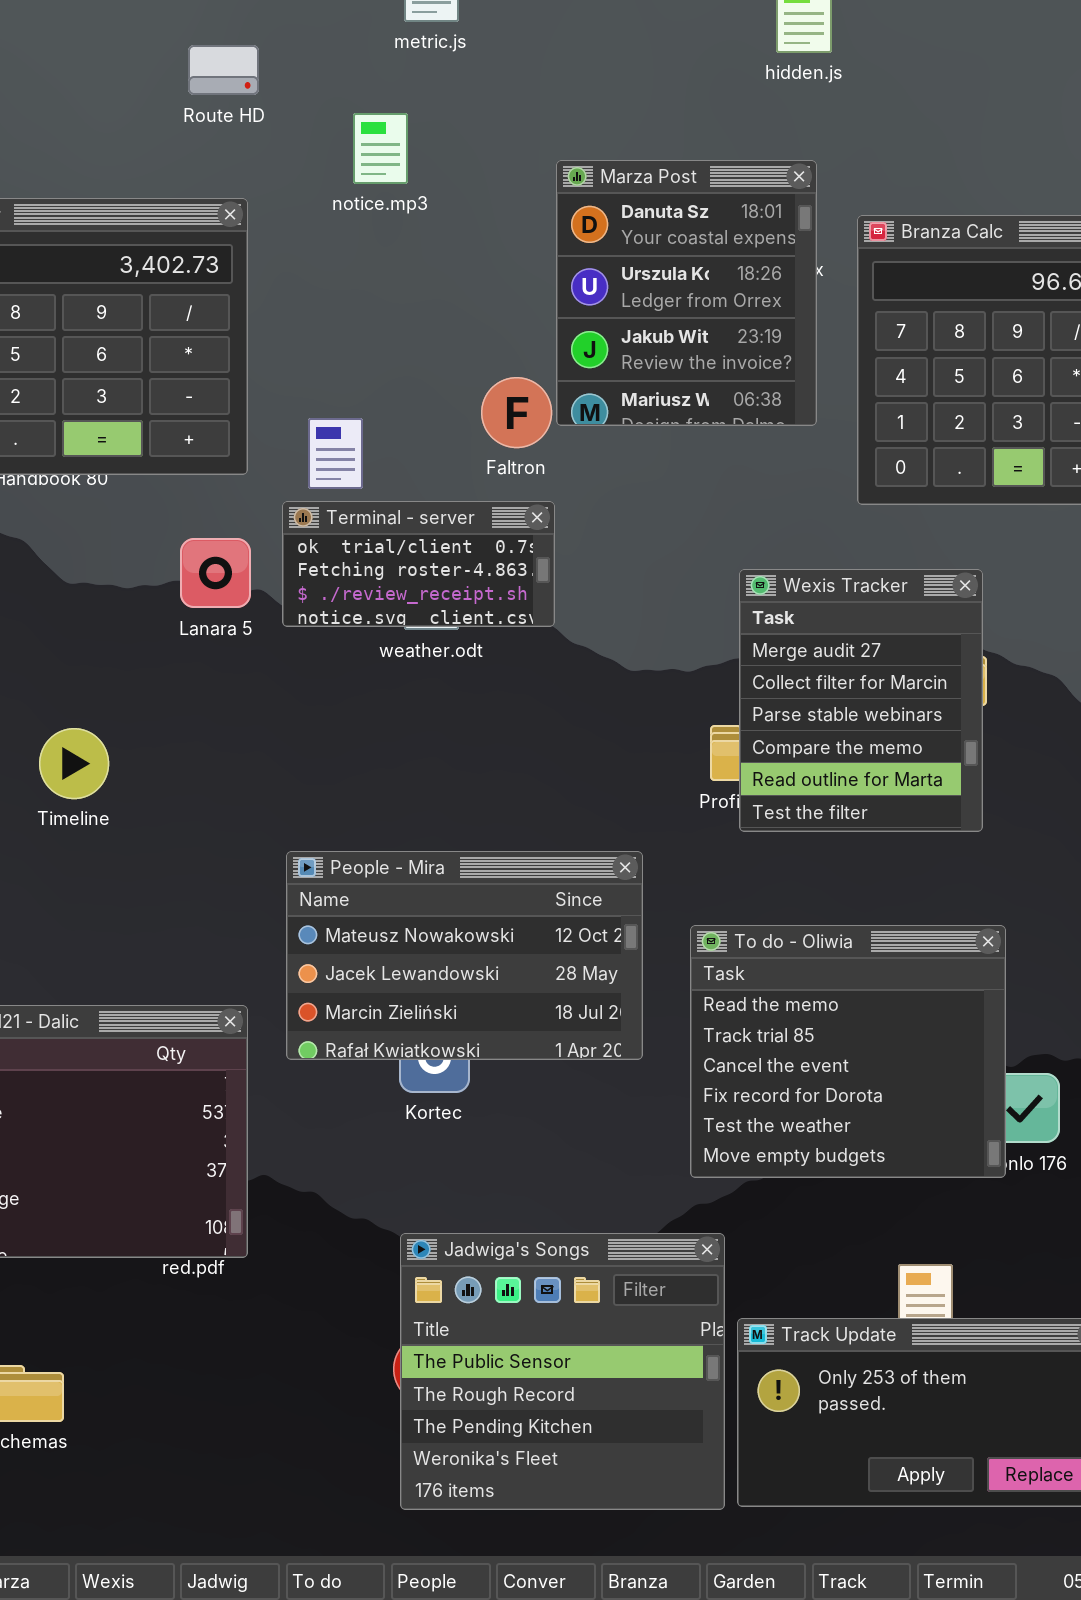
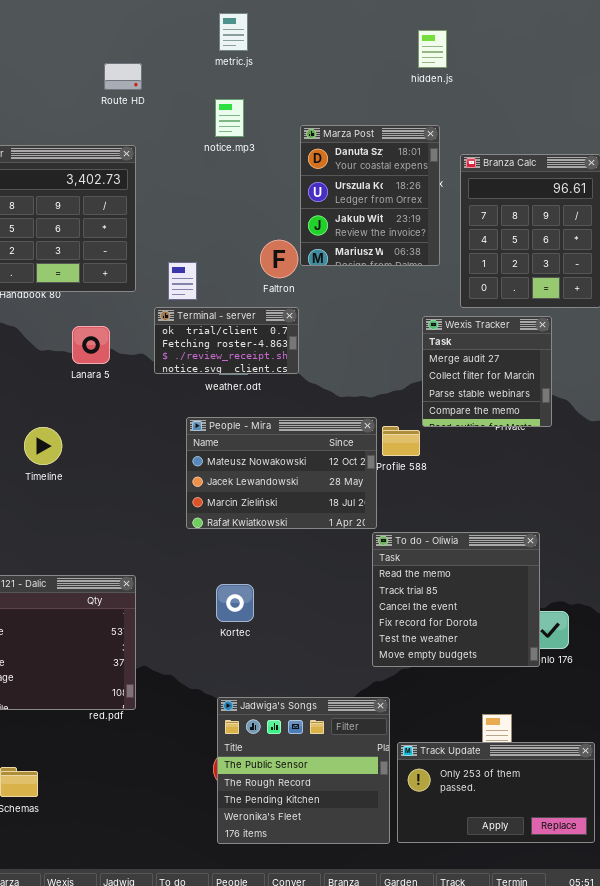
notice.mp3: [353,113,408,184] -> [215,99,244,137], moved
Lanara 5: [180,538,251,608] -> [72,326,110,364], moved
Wexis Tracker: [739,569,983,832] -> [422,316,552,427], moved, resized
People - Mira: [286,851,643,1060] -> [186,417,377,529], moved

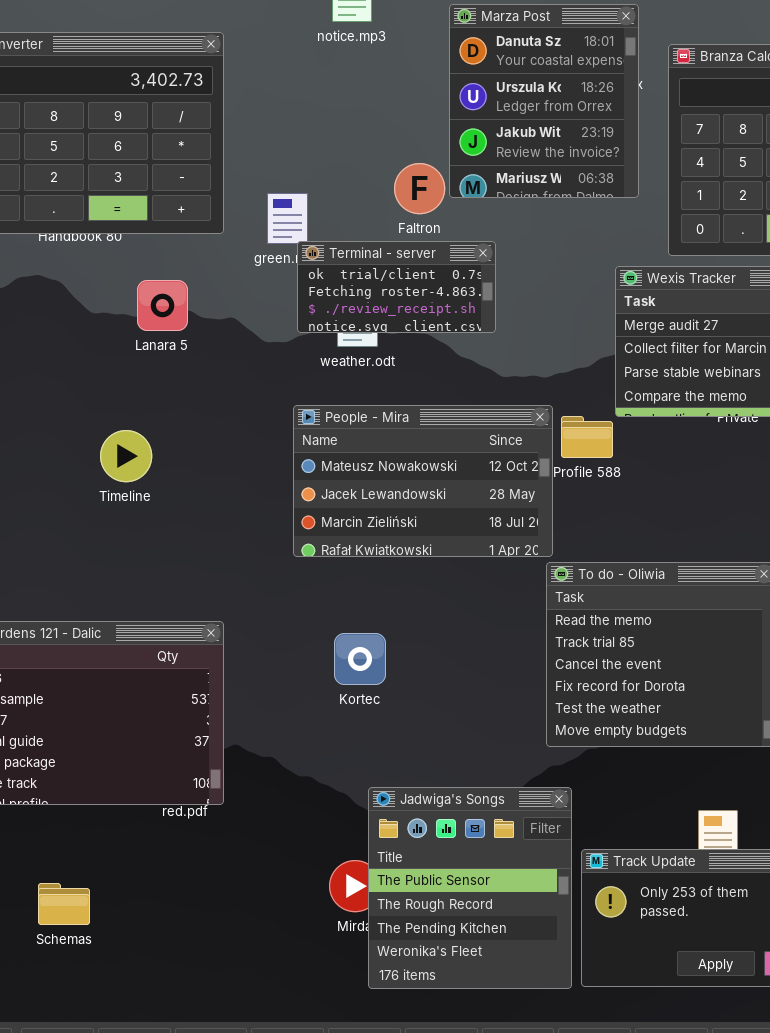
Terminal - server: [154,307,299,374] -> [297,241,496,333], moved
Timeline: [24,427,62,465] -> [100,430,152,482], moved
Jadwiga's Songs: [217,697,390,844] -> [368,787,572,989], resized

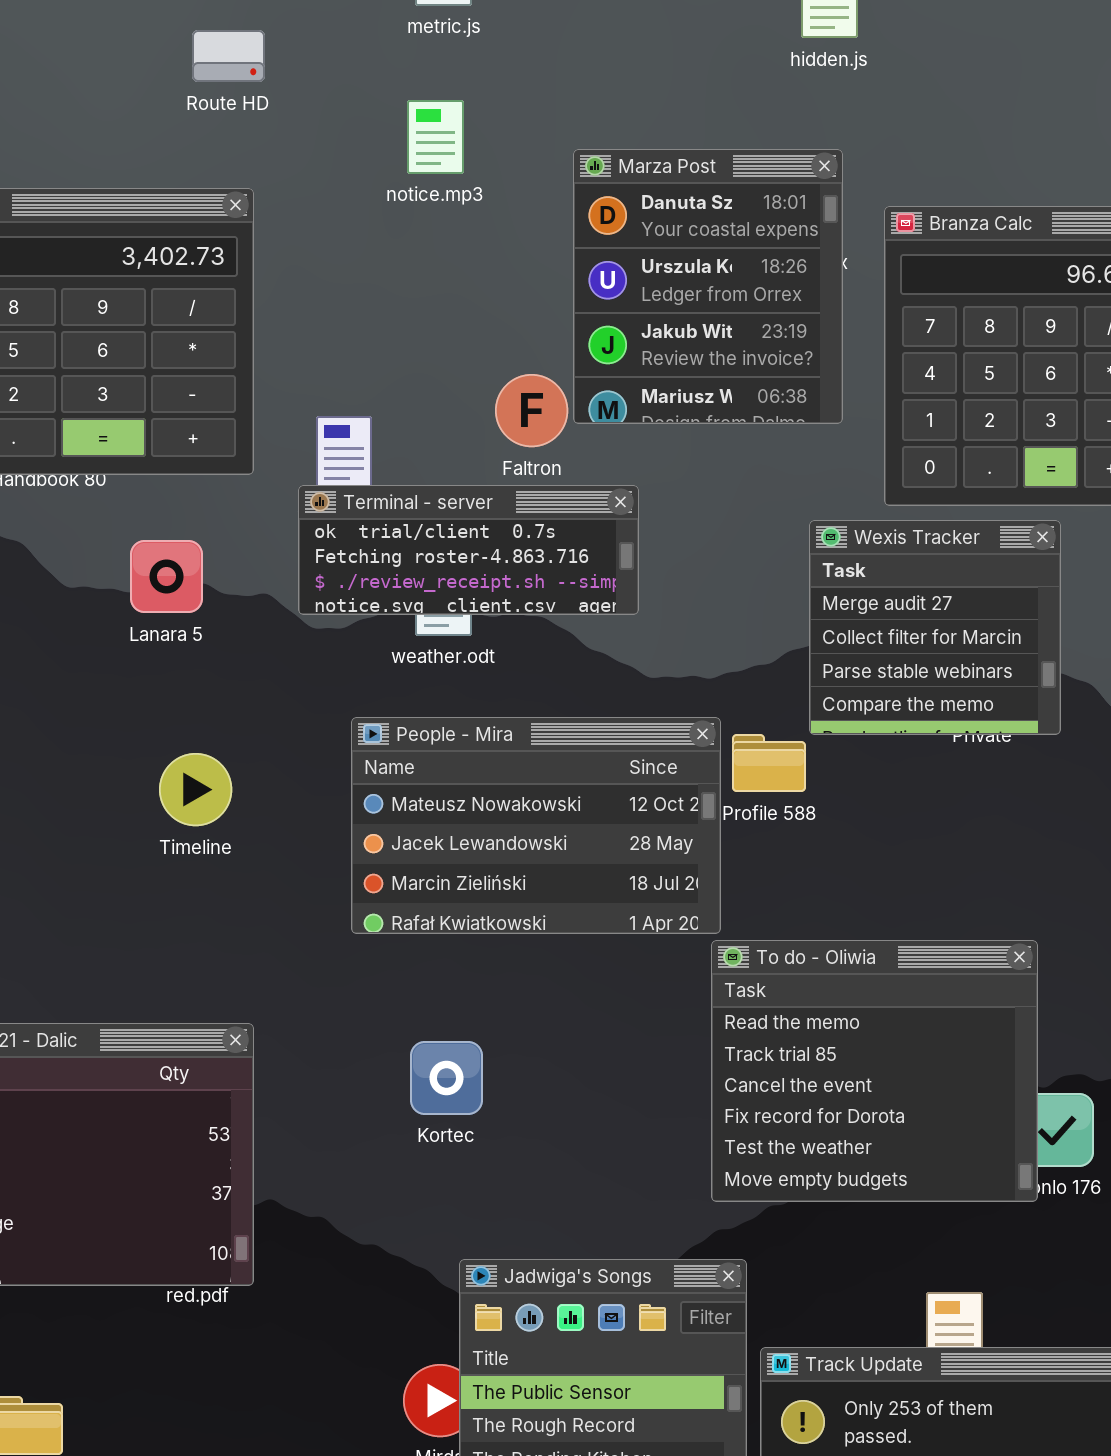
Terminal - server: [297,241,496,333] -> [298,485,639,615], resized
Timeline: [100,430,152,482] -> [159,753,232,826], moved

